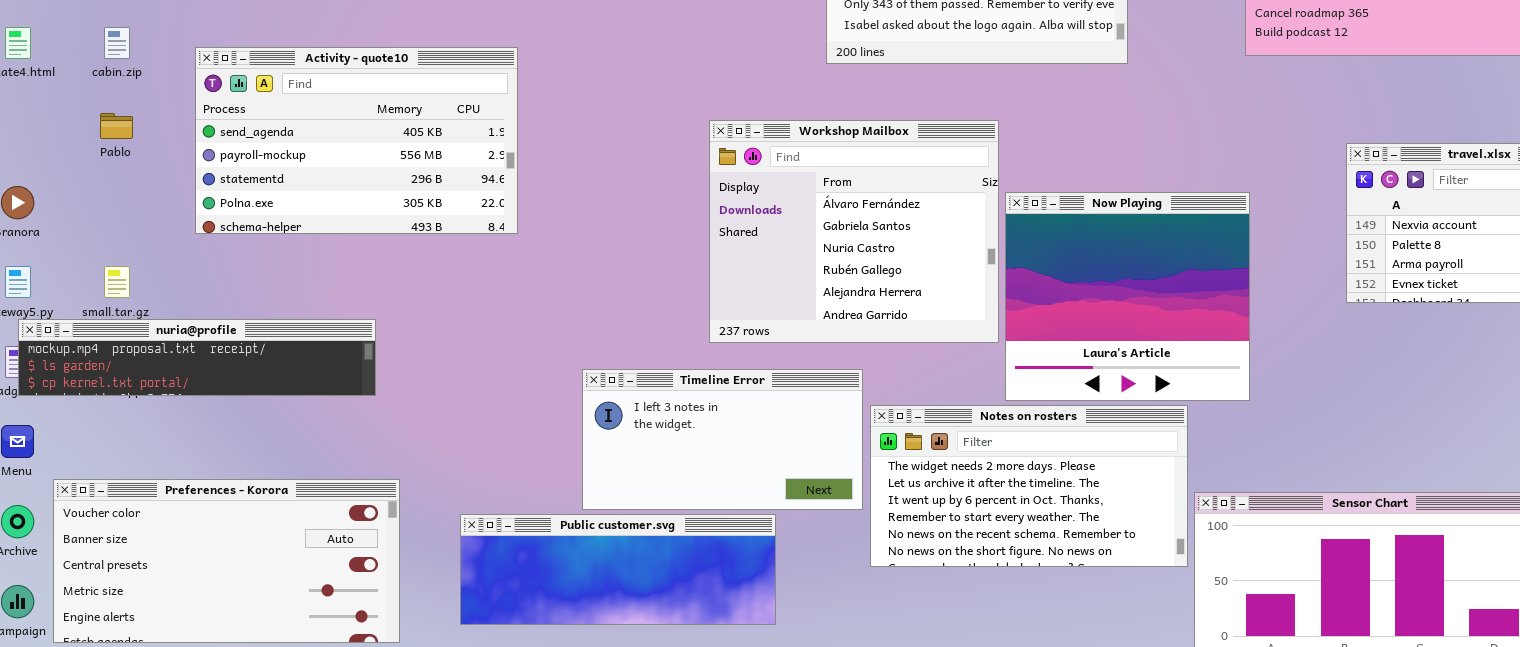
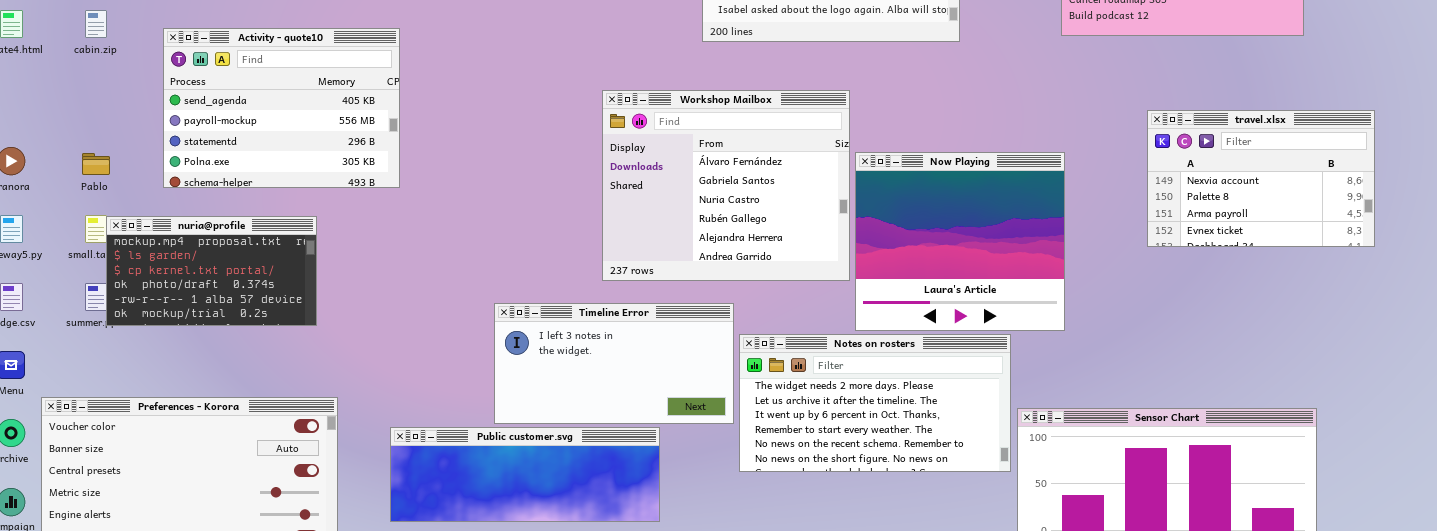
Activity - quote10: [195,47,518,234] -> [163,28,400,188], resized
Pablo: [100,113,133,139] -> [82,153,110,175], moved
nuria@profile: [18,319,376,396] -> [106,216,317,326], resized

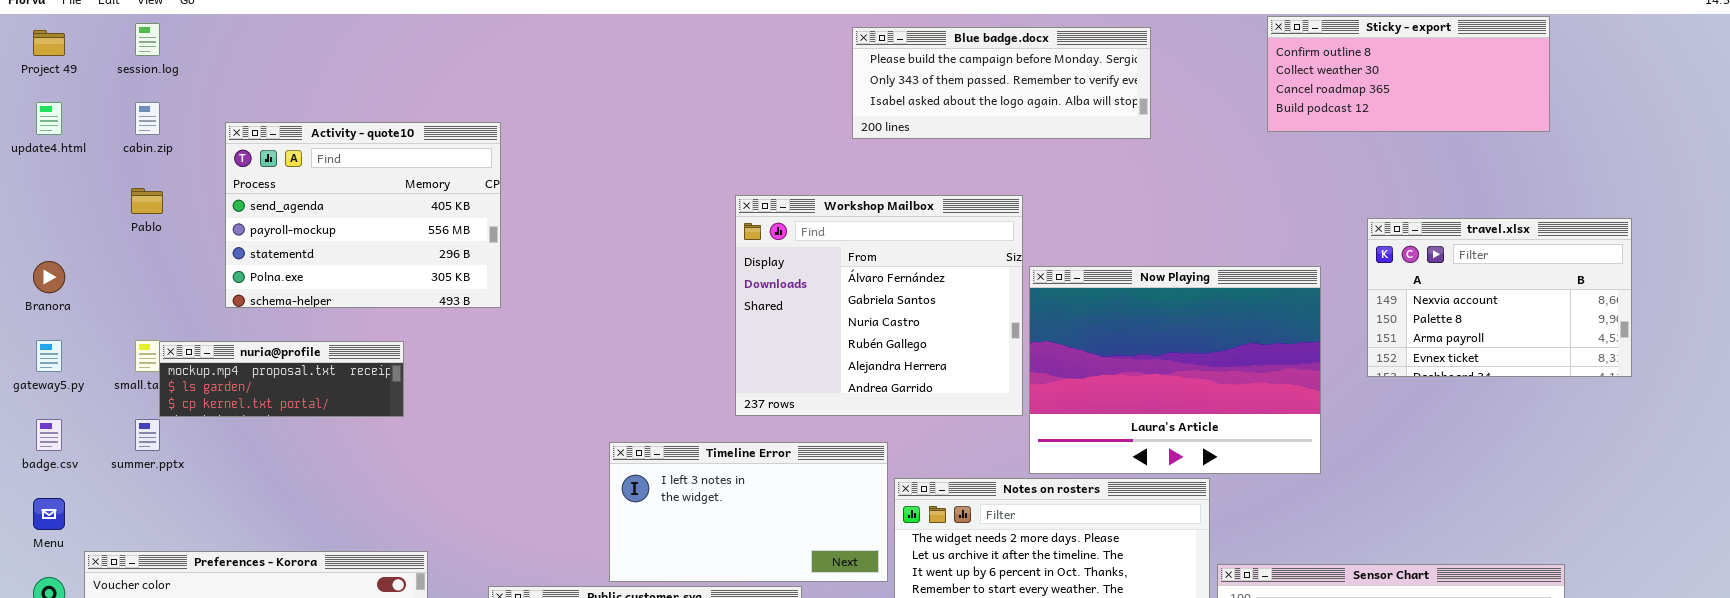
Now Playing: [855,152,1065,331] -> [1029,266,1321,474], resized
Pablo: [82,153,110,175] -> [131,188,163,214], moved
nuria@profile: [106,216,317,326] -> [159,341,404,417], resized

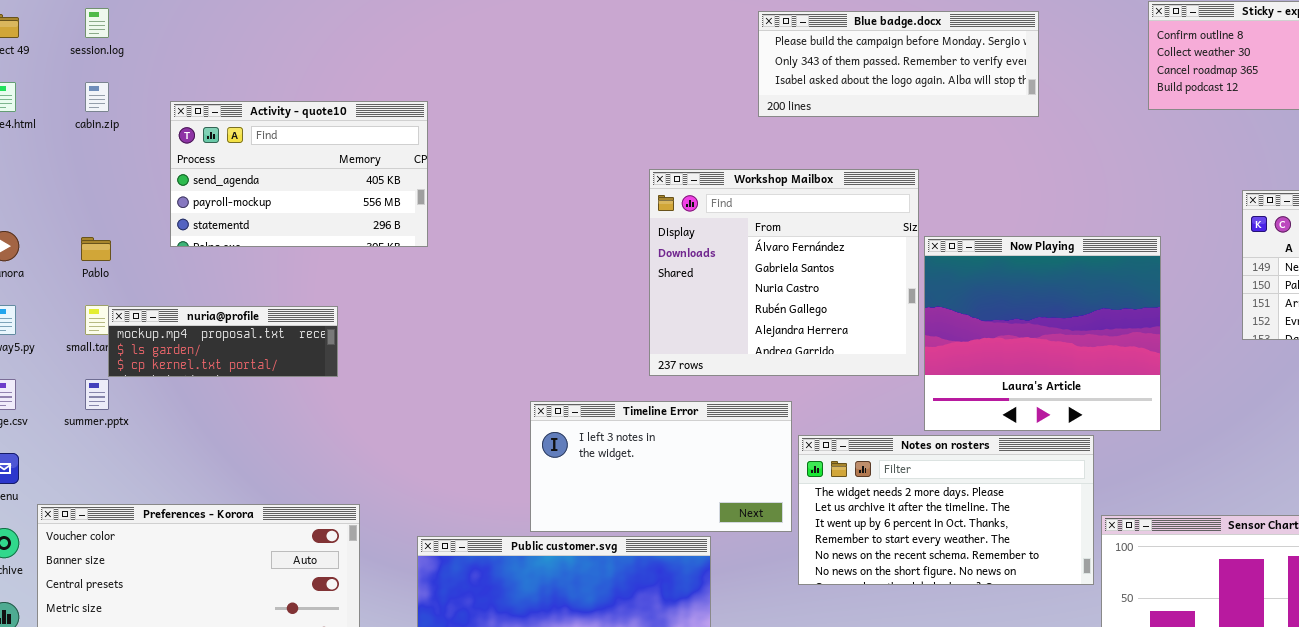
Activity - quote10: [225,122,501,308] -> [170,101,428,247], resized
Pablo: [131,188,163,214] -> [81,237,111,261], moved
Now Playing: [1029,266,1321,474] -> [924,236,1161,431], resized

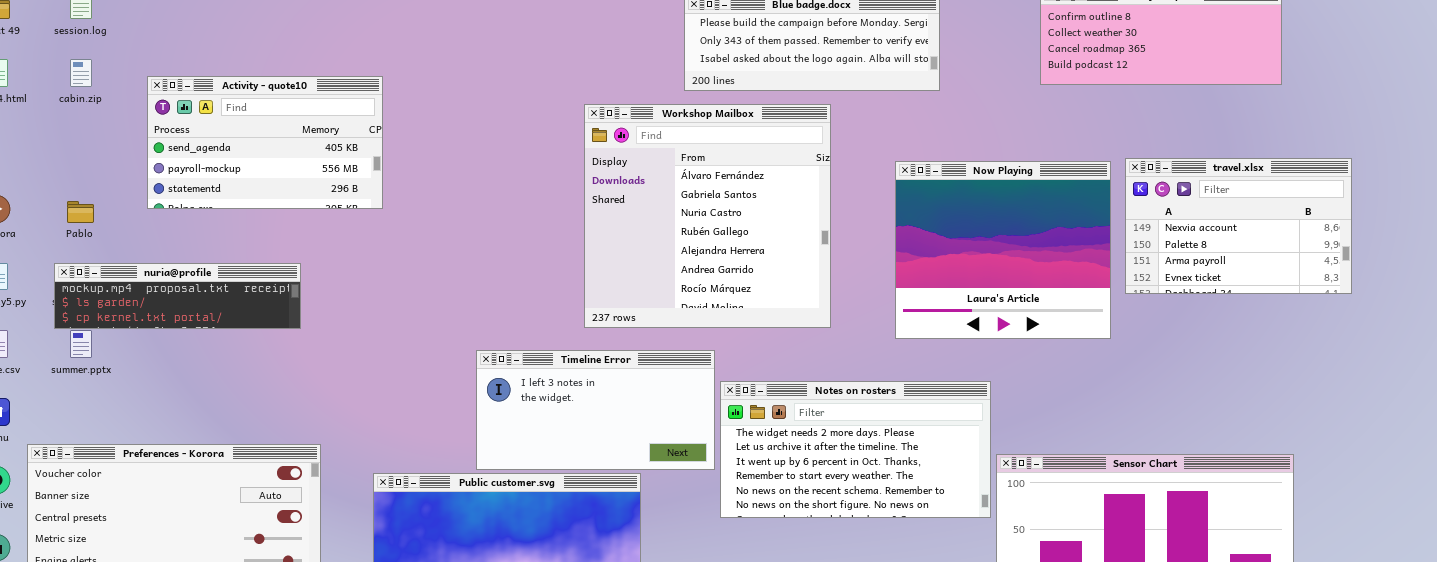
Workshop Mailbox: [649,169,919,376] -> [584,104,831,328], resized
Now Playing: [924,236,1161,431] -> [895,161,1111,339], moved
nuria@profile: [108,306,338,377] -> [54,263,301,329], resized

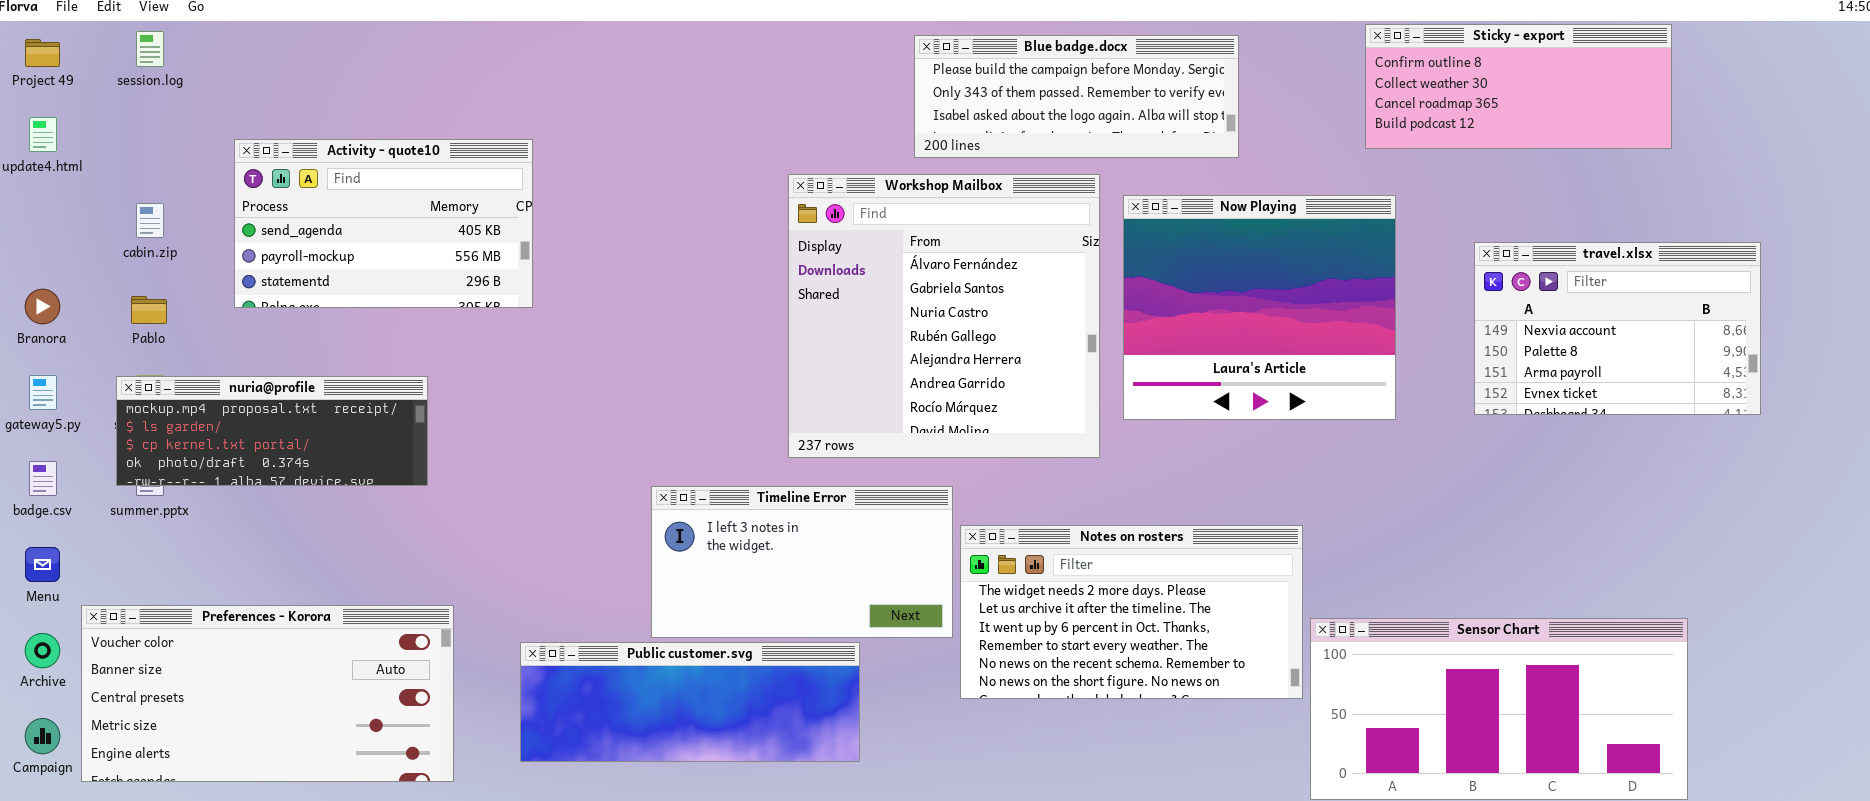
cabin.zip: [70,59,92,87] -> [136,203,164,238], moved
Now Playing: [895,161,1111,339] -> [1123,195,1396,420], moved
nuria@profile: [54,263,301,329] -> [116,376,428,486], resized

